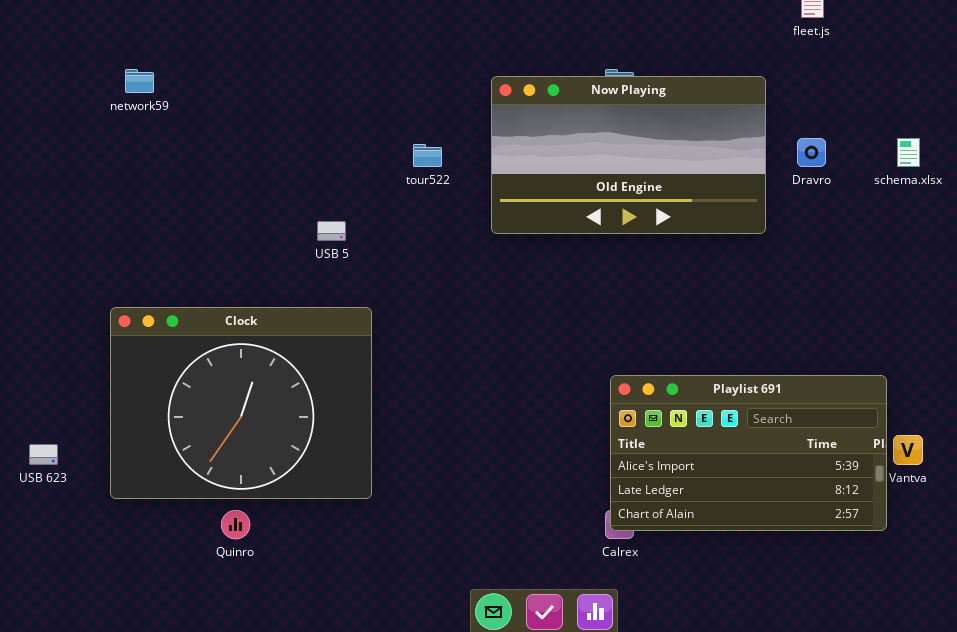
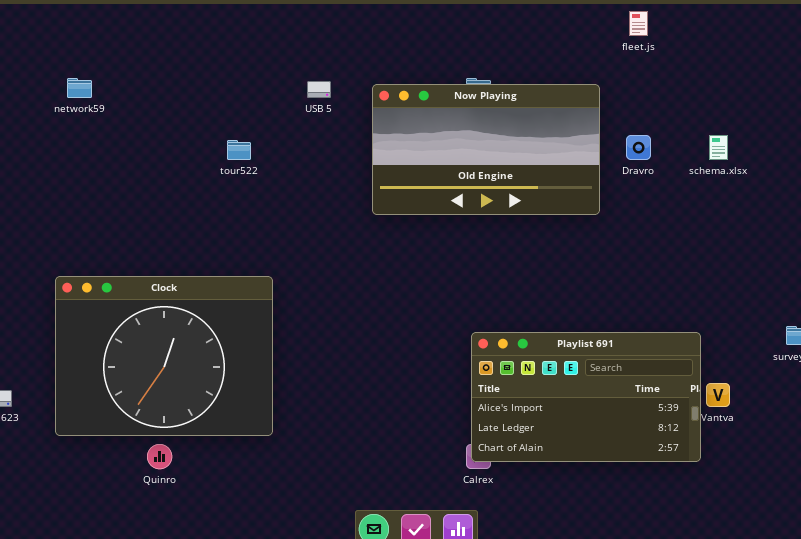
tour522: [413,144,442,167] -> [227,140,251,160], moved
USB 5: [317,221,346,241] -> [307,81,331,98], moved

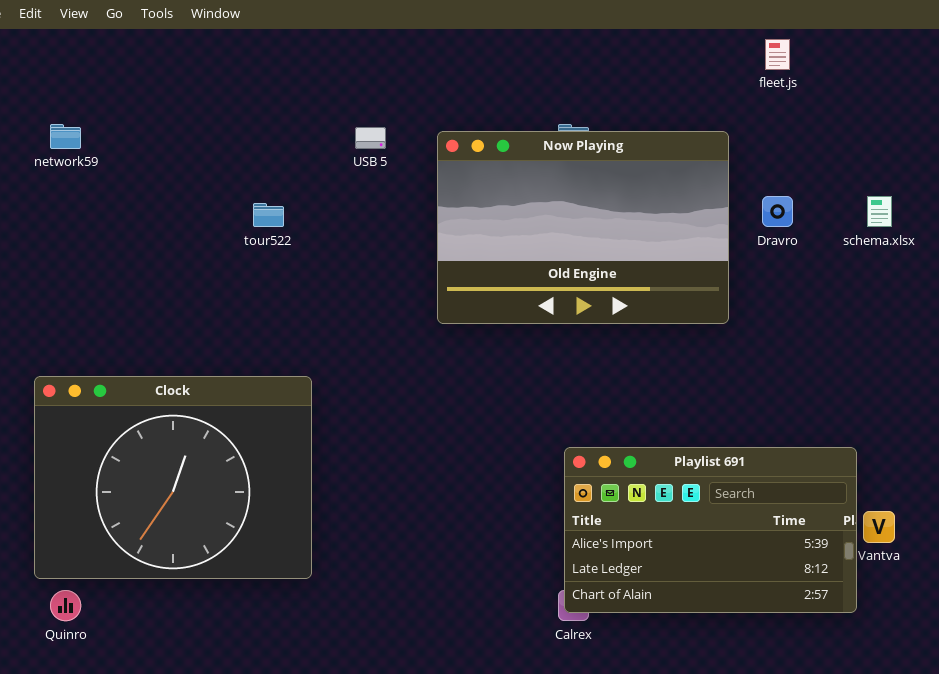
Now Playing: [372,84,600,215] -> [437,131,729,324], resized
Quinro: [147,444,172,469] -> [50,590,81,621], moved

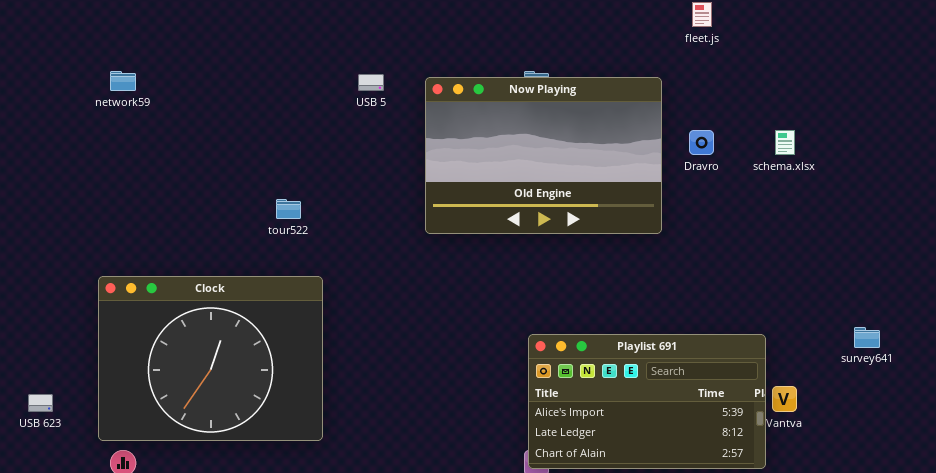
tour522: [253,203,284,227] -> [276,199,301,219], moved

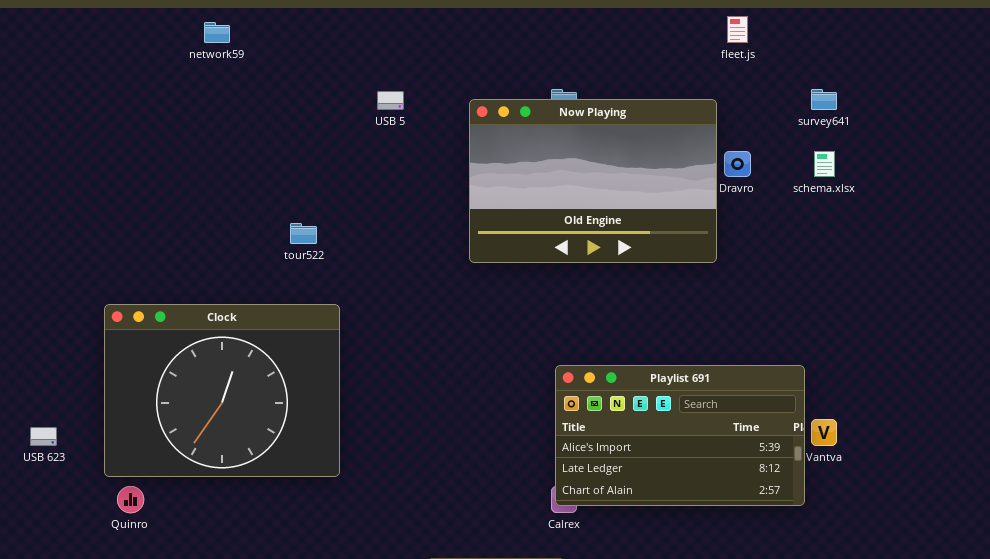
network59: [110,71,136,91] -> [204,22,230,43], moved
Now Playing: [425,77,662,234] -> [469,99,717,263], moved
survey641: [854,327,880,348] -> [811,89,837,110], moved

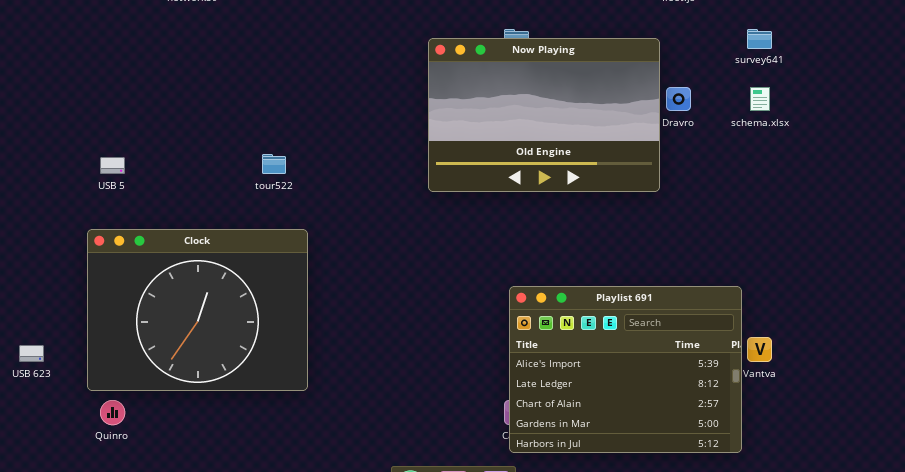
USB 5: [377,91,404,110] -> [100,157,125,174], moved
Playlist 691: [555,365,805,506] -> [509,286,742,453], resized

